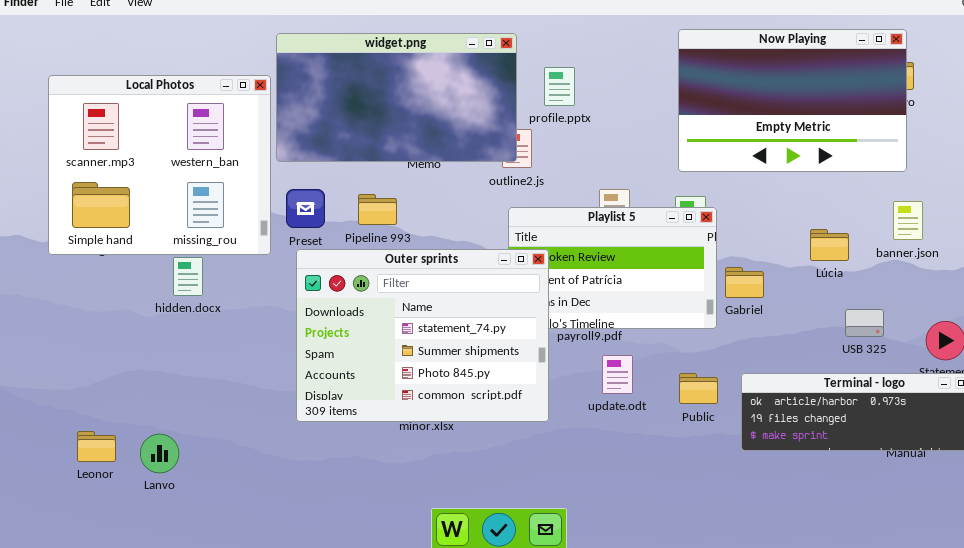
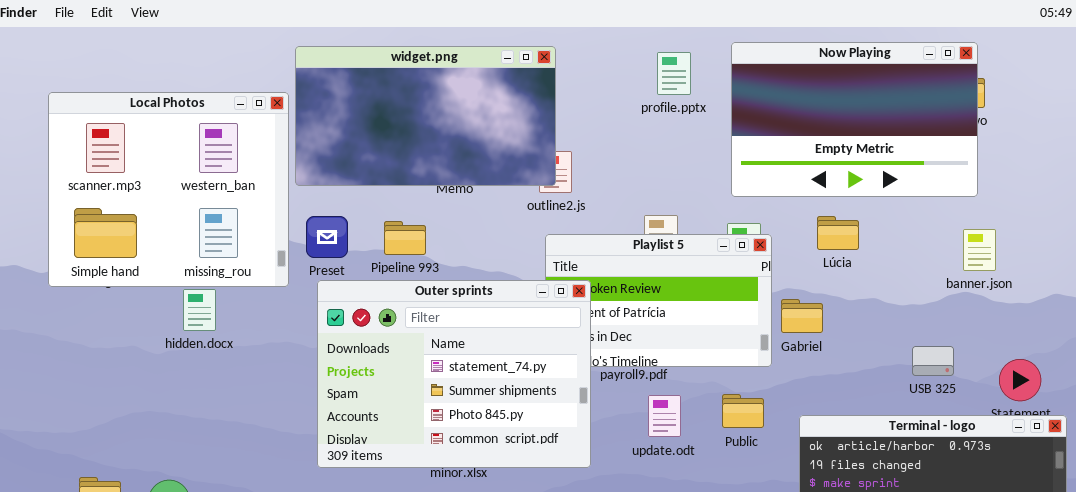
profile.pptx: [544,67,575,106] -> [657,52,691,95], moved
Lúcia: [810,229,849,261] -> [817,216,859,250], moved
Public: [679,373,718,404] -> [722,394,764,428], moved

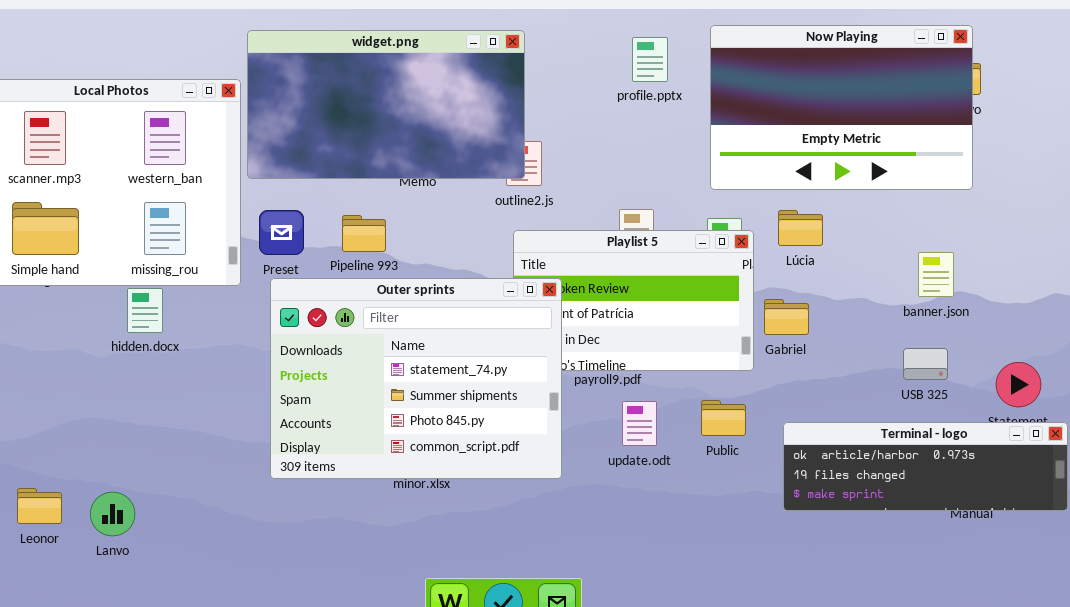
Lúcia: [817,216,859,250] -> [778,210,823,246], moved
banner.json: [963,229,996,271] -> [918,252,954,297], moved

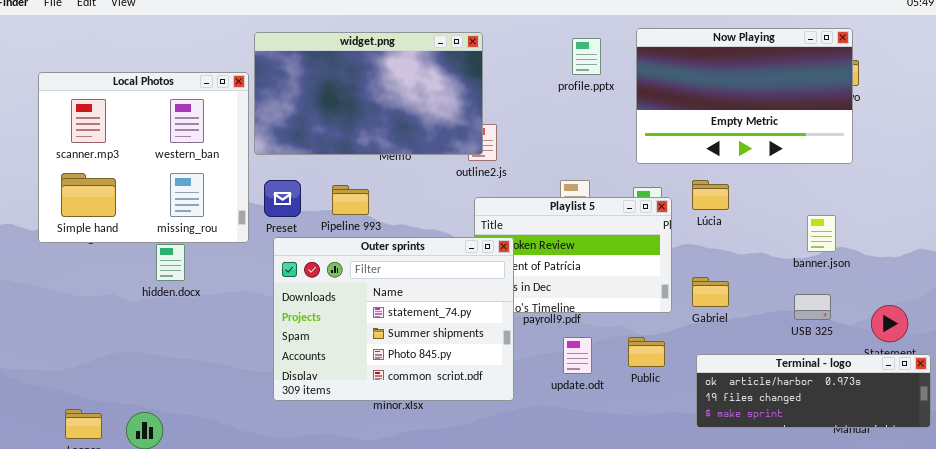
Gabriel: [764,299,809,335] -> [692,277,729,307], moved

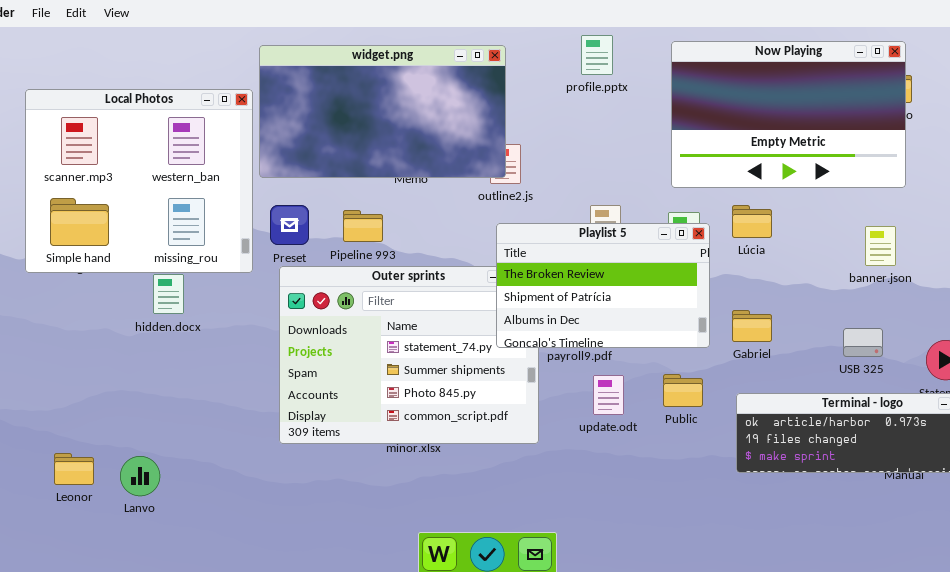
profile.pptx: [572,38,601,75] -> [581,35,613,75], moved
Playlist 5: [474,197,672,313] -> [496,223,710,348], raised
banner.json: [807,215,836,252] -> [865,226,896,266], moved

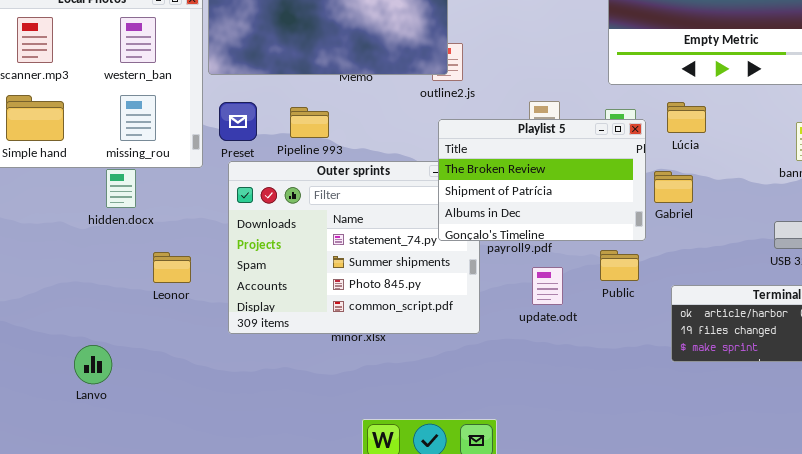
Gabriel: [732,310,772,342] -> [654,171,693,203], moved
Public: [663,374,703,407] -> [600,250,639,281], moved
Leonor: [54,453,94,485] -> [153,252,191,283], moved

